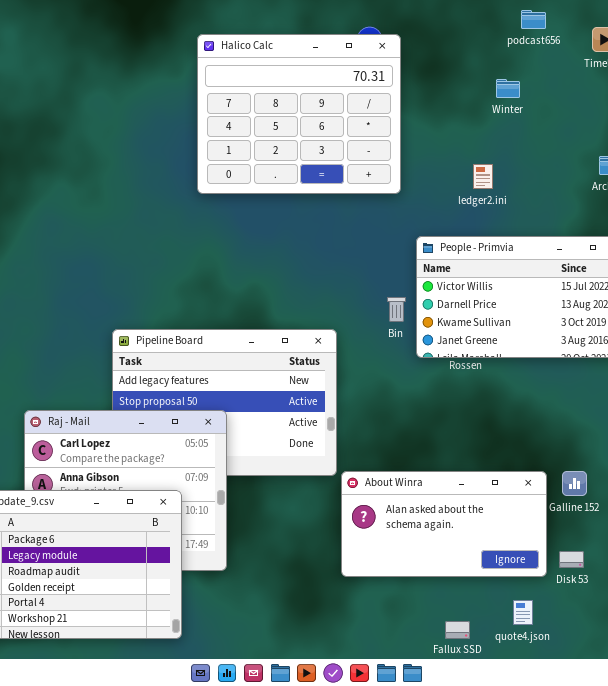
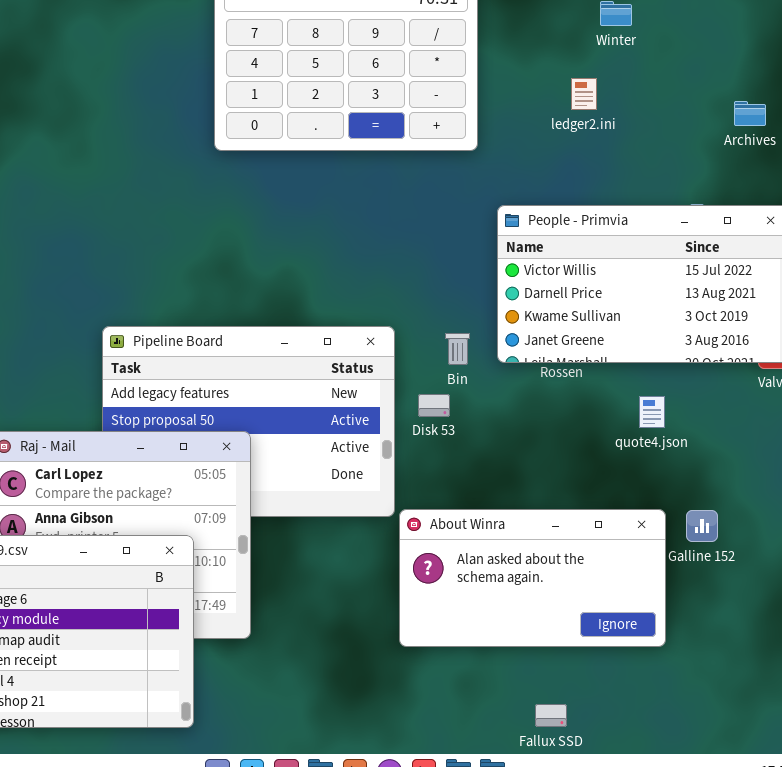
ledger2.ini: [473,164,493,189] -> [571,78,597,110], moved
Bin: [387,297,406,322] -> [445,333,470,365], moved
Disk 53: [559,551,584,568] -> [418,394,450,417], moved
quote4.json: [513,600,533,625] -> [639,396,665,428], moved

